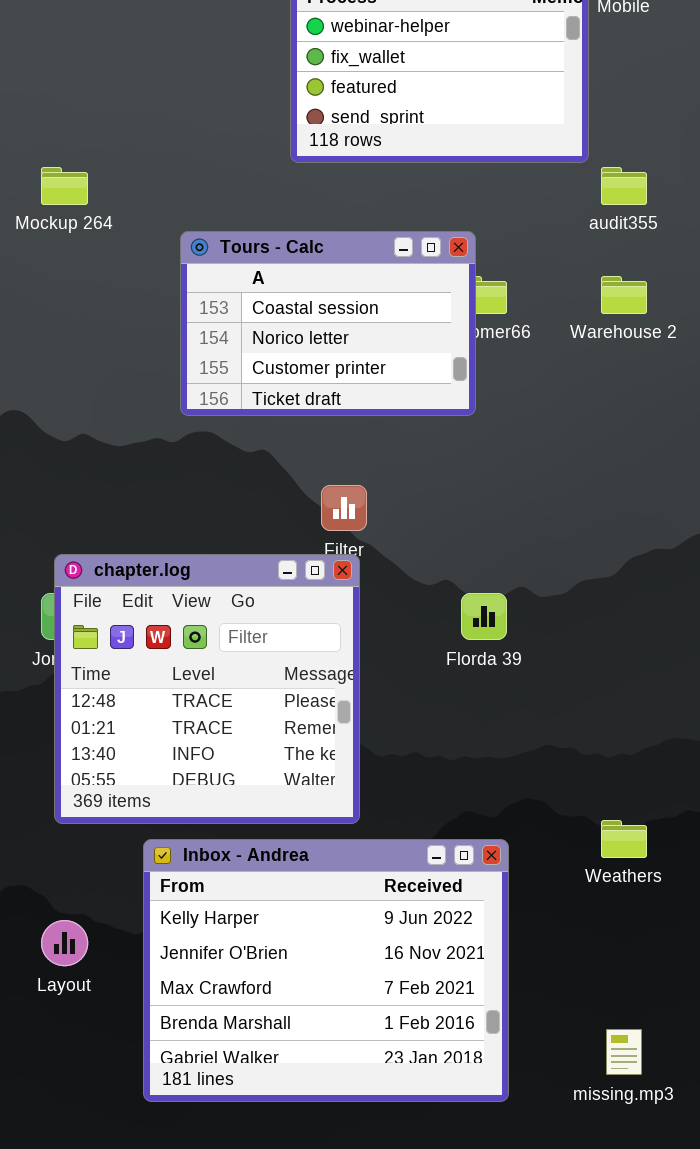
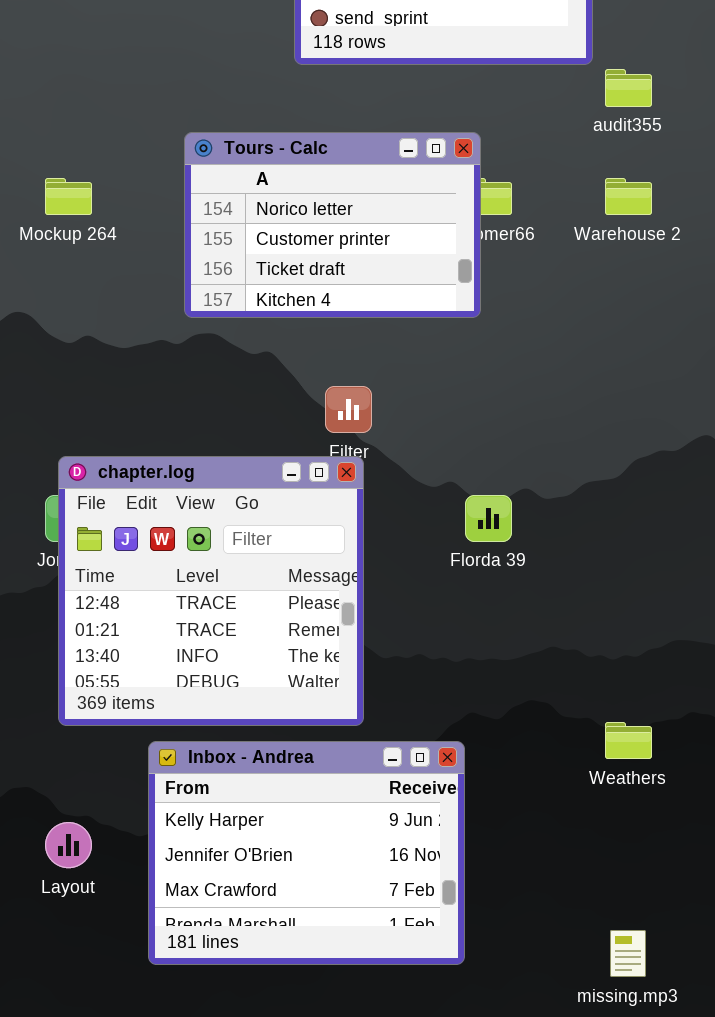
Mockup 264: [41,167,88,205] -> [45,178,92,215], moved
Tours - Calc: [180,231,476,416] -> [184,132,481,318], scrolled down 1 row
Inbox - Andrea: [143,839,509,1102] -> [148,741,465,965], resized

